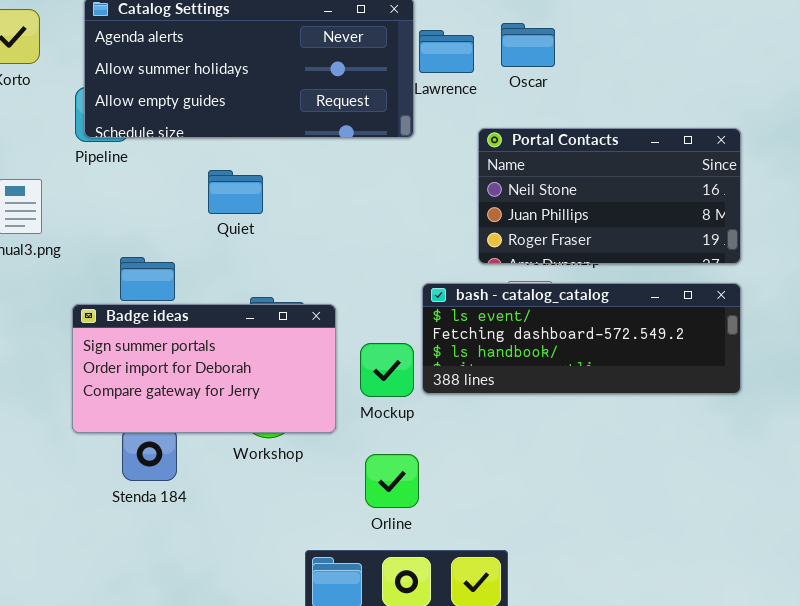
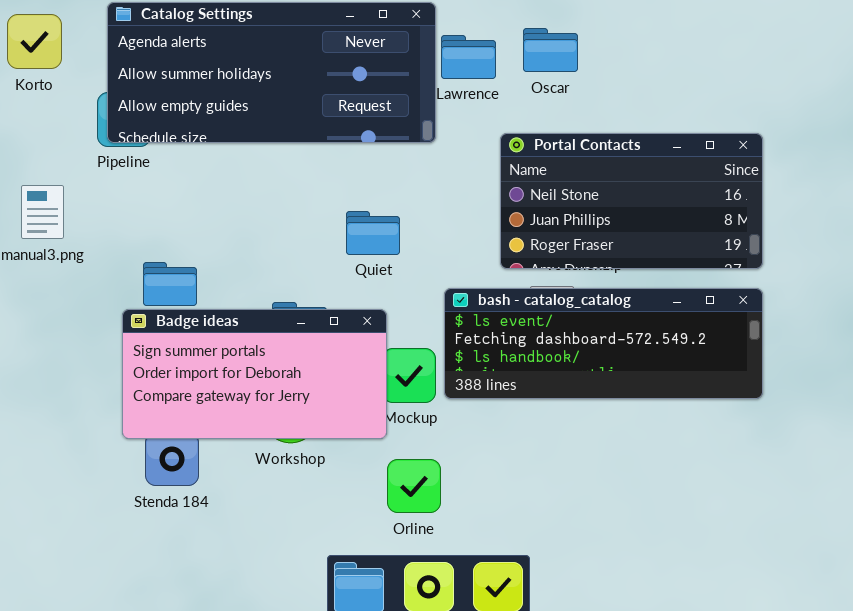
Quiet: [208,170,263,214] -> [346,211,400,255], moved
Badge ideas: [72,304,336,433] -> [122,309,387,439], moved

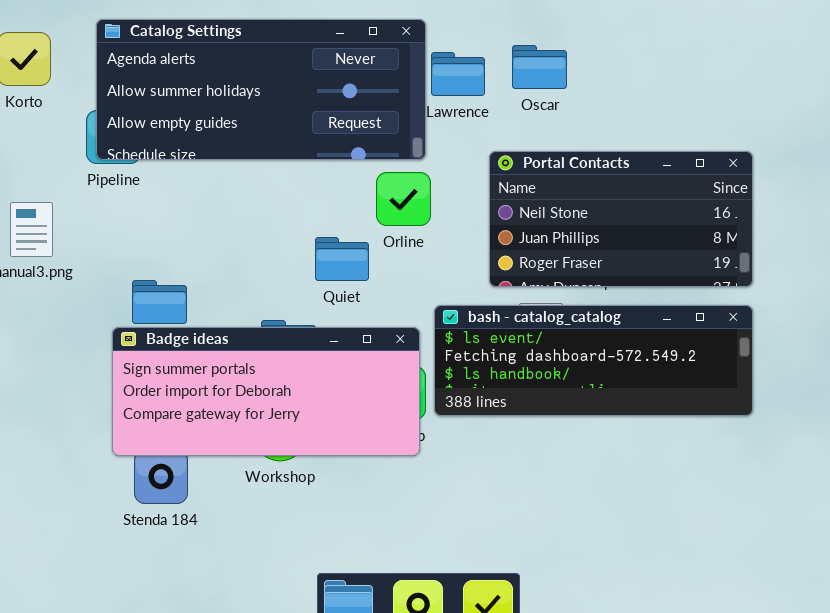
Quiet: [346,211,400,255] -> [315,237,369,281], moved
Badge ideas: [122,309,387,439] -> [112,327,420,456], resized
Orline: [387,459,441,513] -> [376,172,431,226], moved

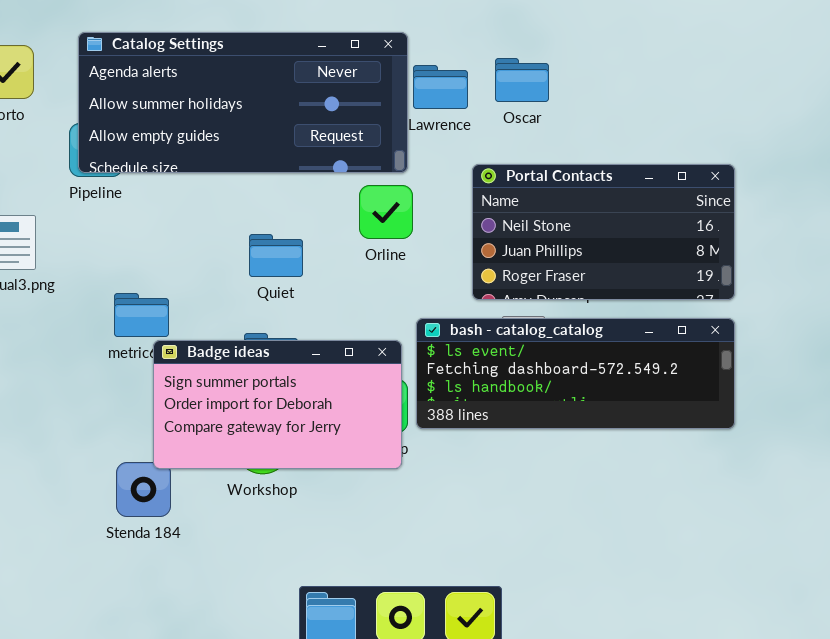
Quiet: [315,237,369,281] -> [249,234,303,277], moved
Badge ideas: [112,327,420,456] -> [153,340,402,469], resized

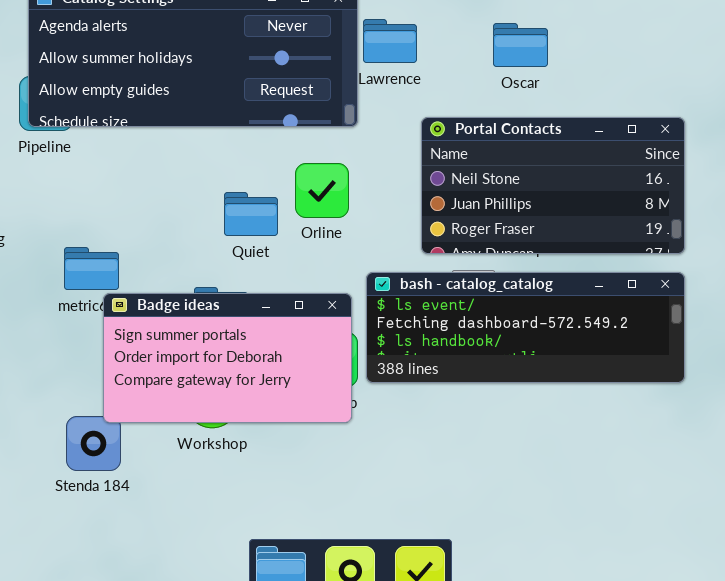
Oscar: [495,58,549,102] -> [493,23,548,67], moved
Orline: [359,185,413,239] -> [295,163,349,218], moved
Quiet: [249,234,303,277] -> [224,192,278,236], moved

